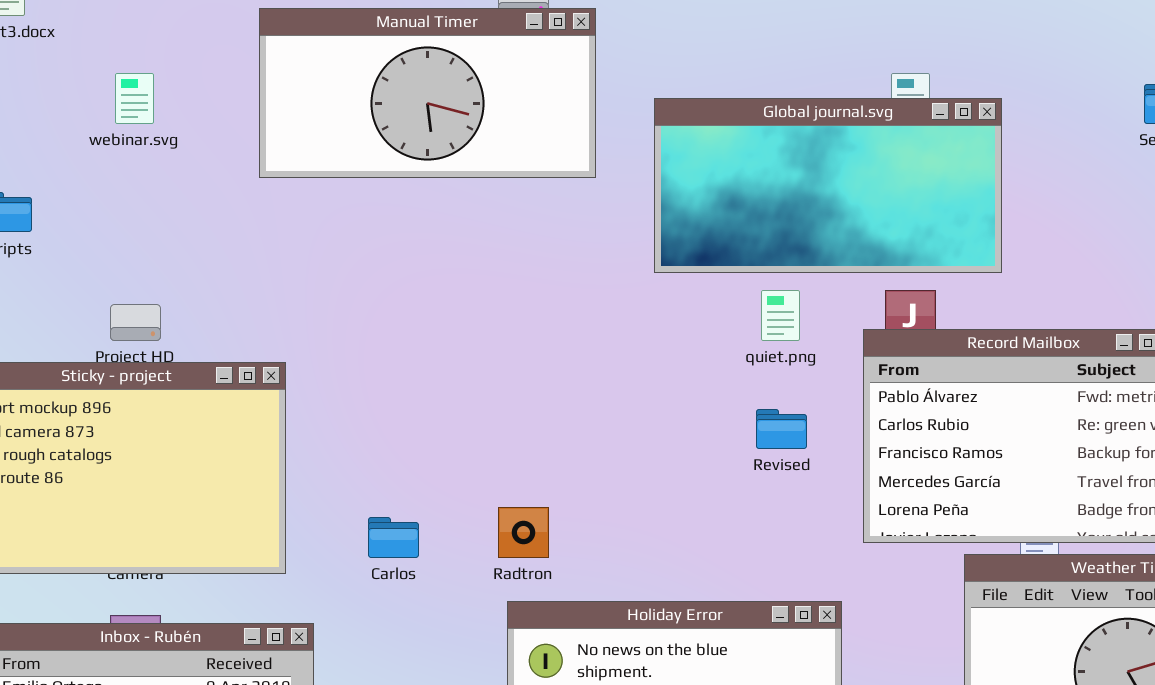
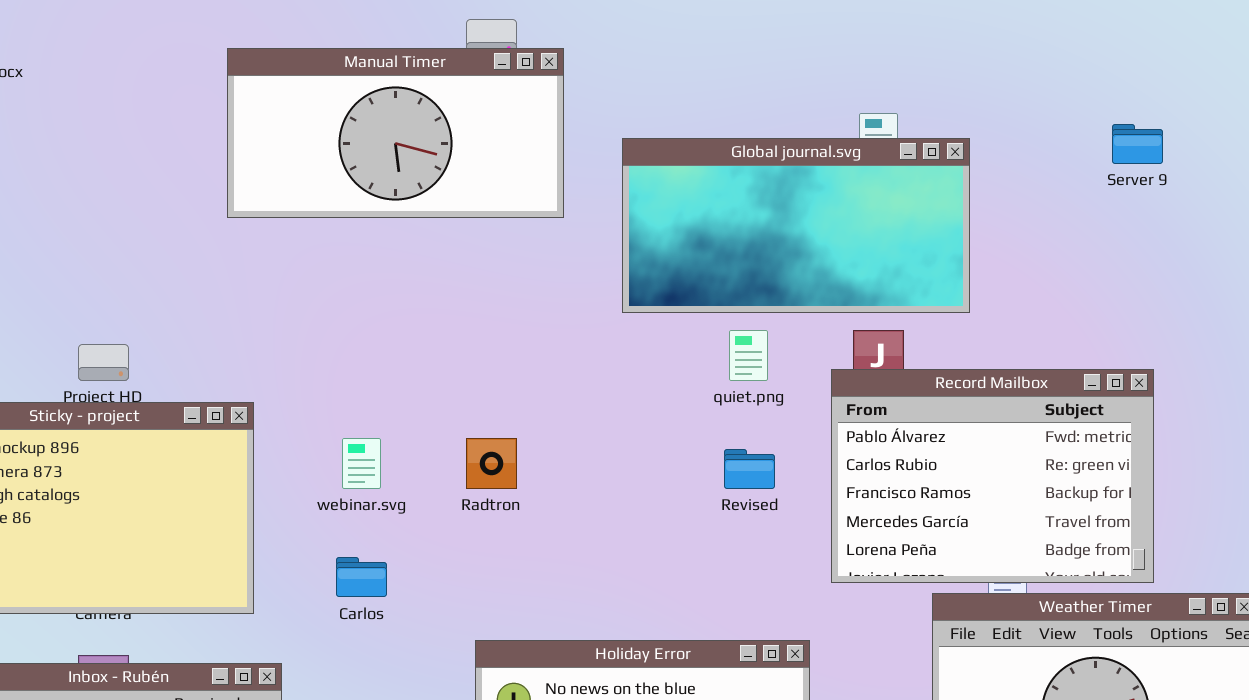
webinar.svg: [115,73,154,124] -> [342,438,381,489], moved
Radtron: [498,507,549,558] -> [466,438,517,489], moved

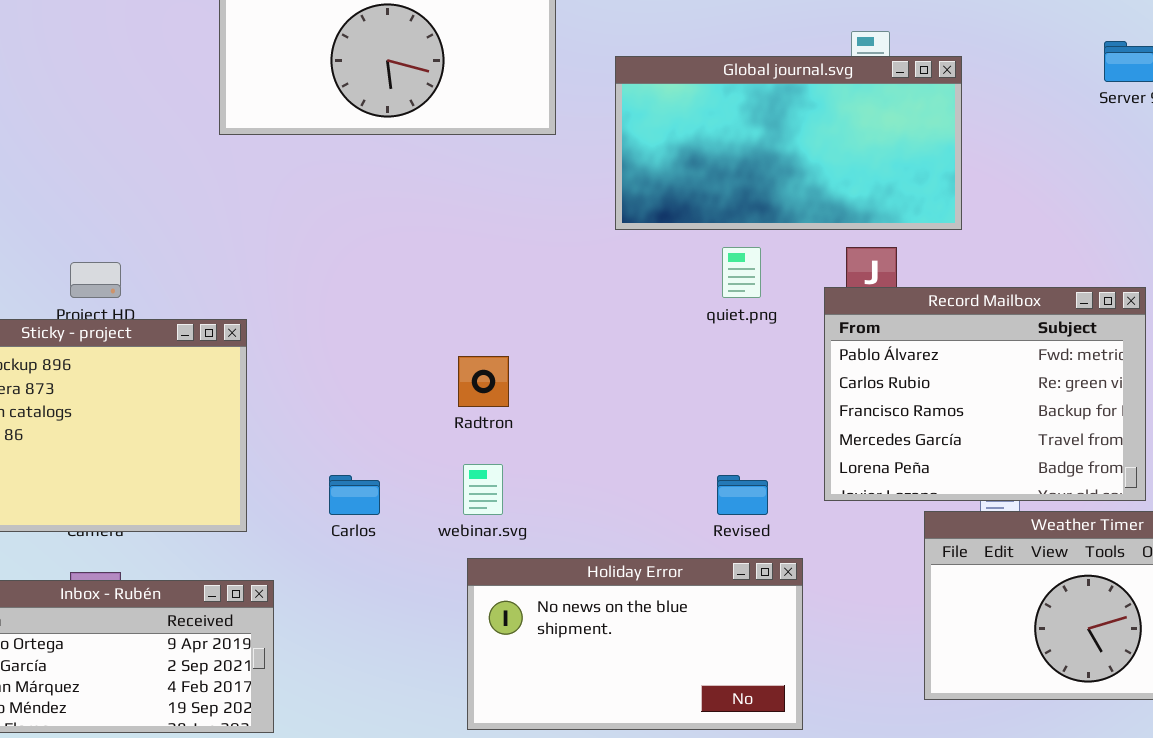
webinar.svg: [342,438,381,489] -> [463,464,503,515], moved
Revised: [724,449,775,489] -> [717,475,768,515], moved

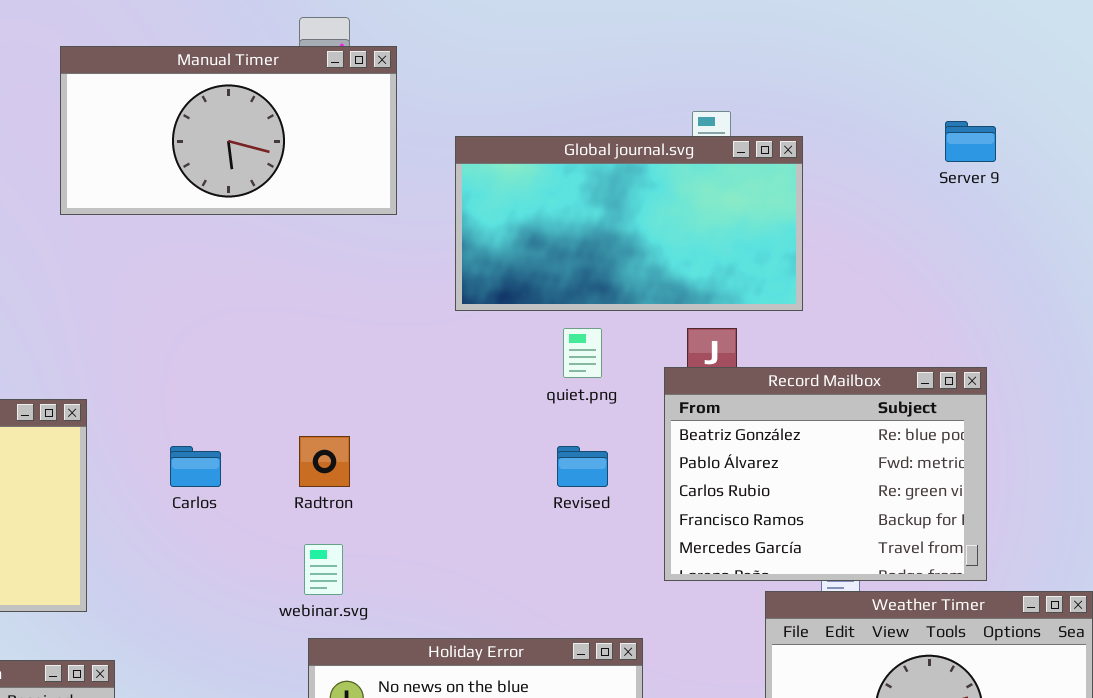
Record Mailbox: [824,287,1146,501] -> [664,367,987,581], scrolled up 1 row
Carlos: [329,475,380,515] -> [170,446,221,487], moved
Revised: [717,475,768,515] -> [557,446,608,487], moved

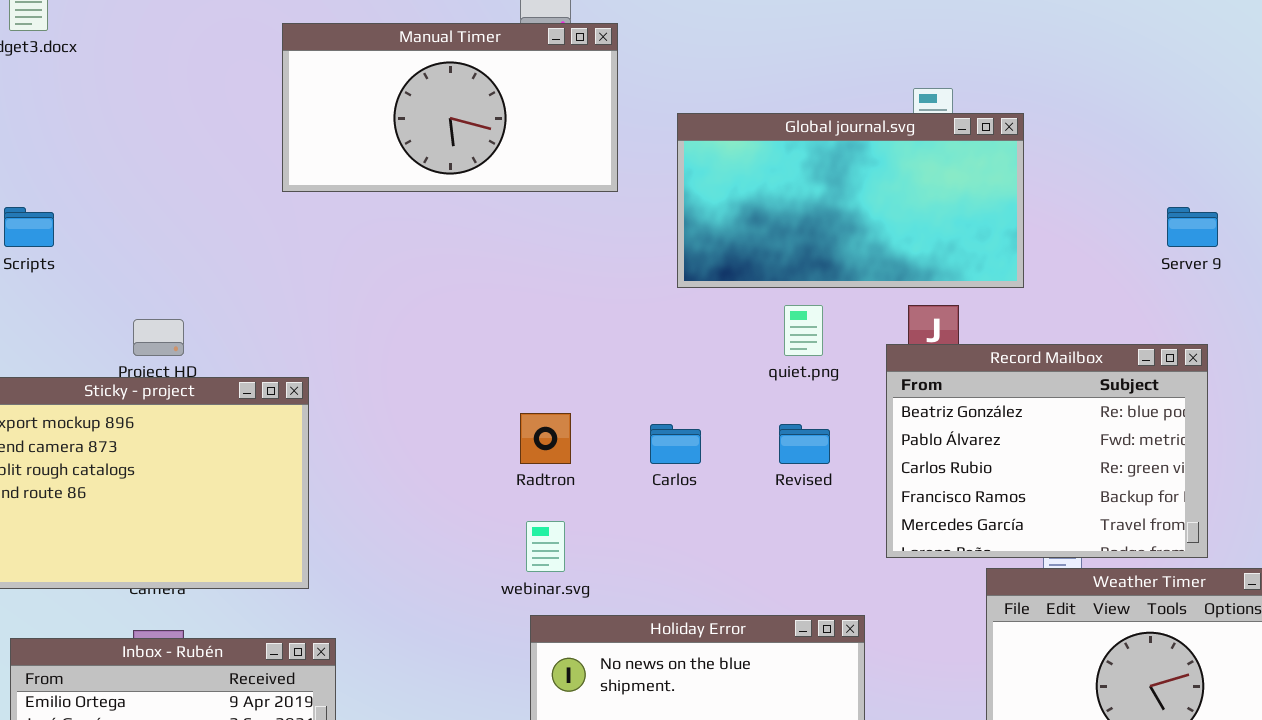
Server 9: [945,121,996,162] -> [1167,207,1218,247], moved
Carlos: [170,446,221,487] -> [650,424,701,464], moved

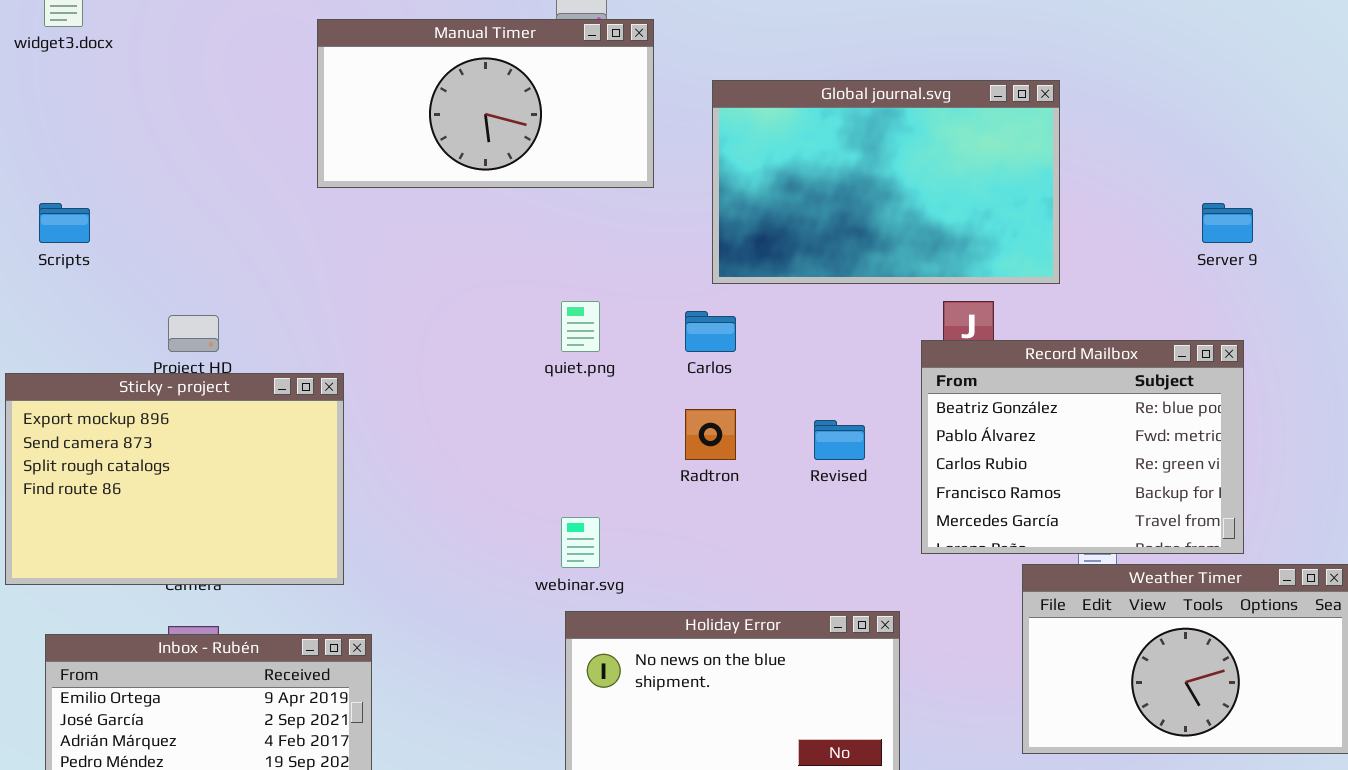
Global journal.svg: [677,113,1024,288] -> [712,80,1060,284], resized
quiet.png: [784,305,823,356] -> [561,301,600,352], moved
Radtron: [520,413,571,464] -> [685,409,736,460], moved
Carlos: [650,424,701,464] -> [685,311,736,352], moved

